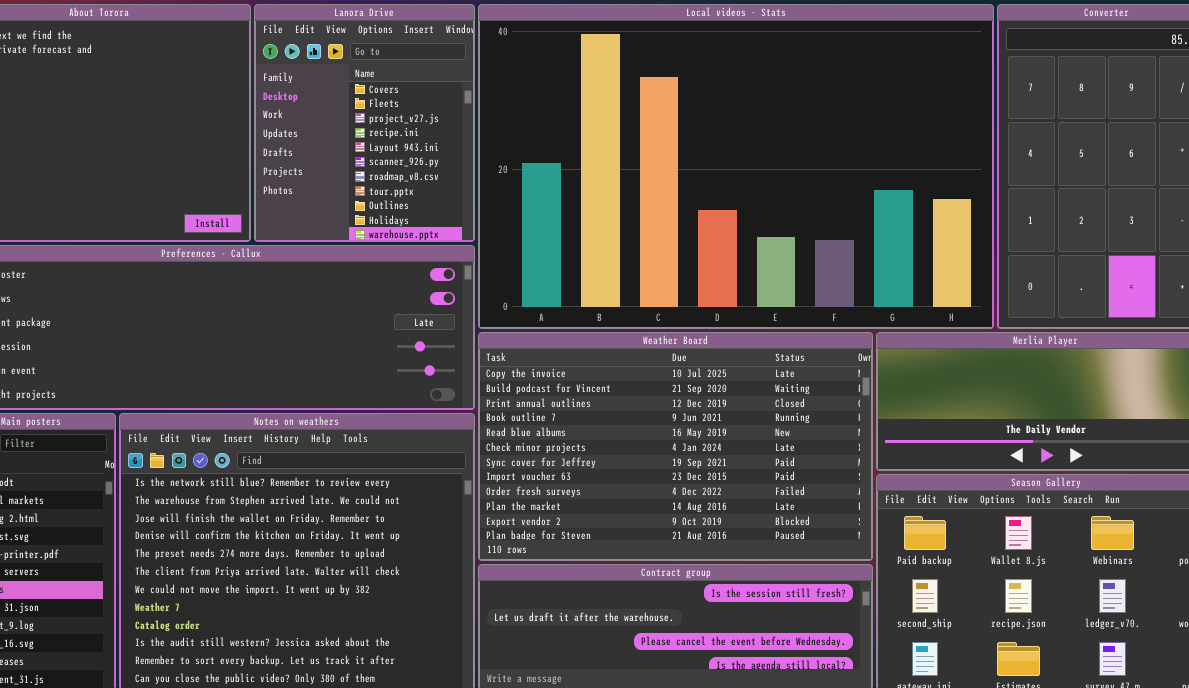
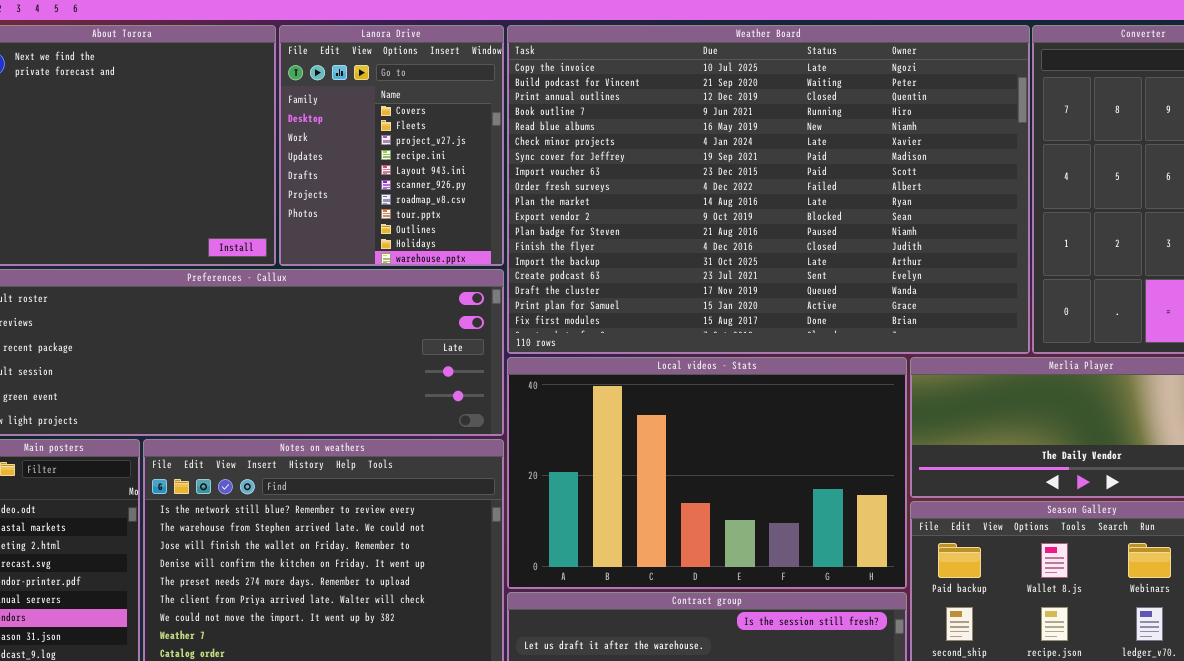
Local videos - Stats: [478,4,994,329] -> [507,357,907,589], moved, resized
Weather Board: [478,332,873,561] -> [507,25,1030,354], moved, resized

